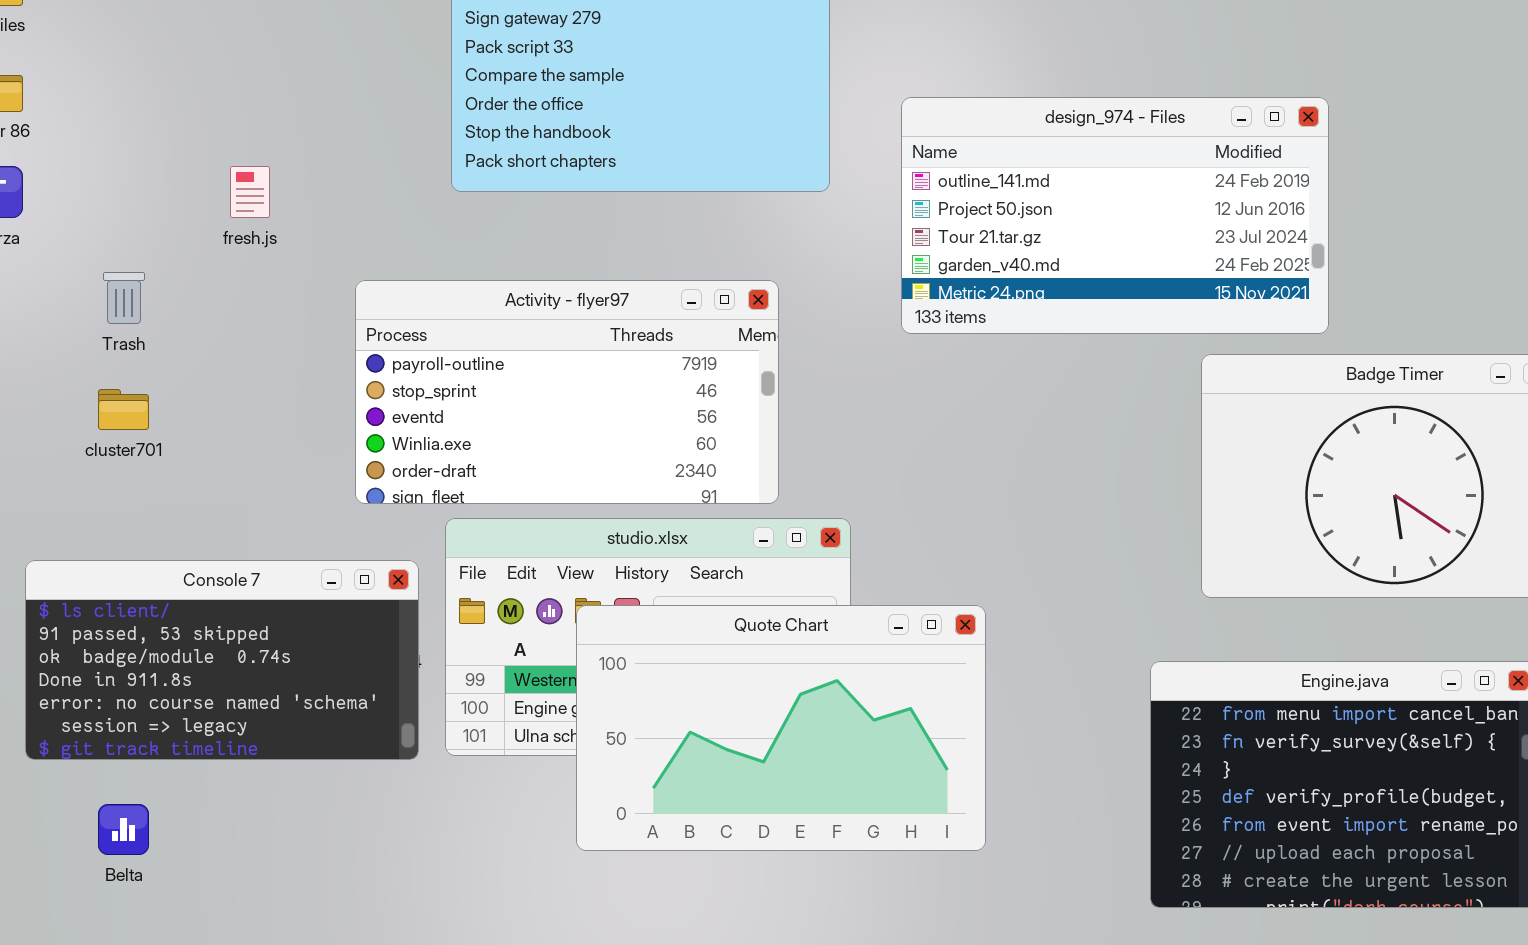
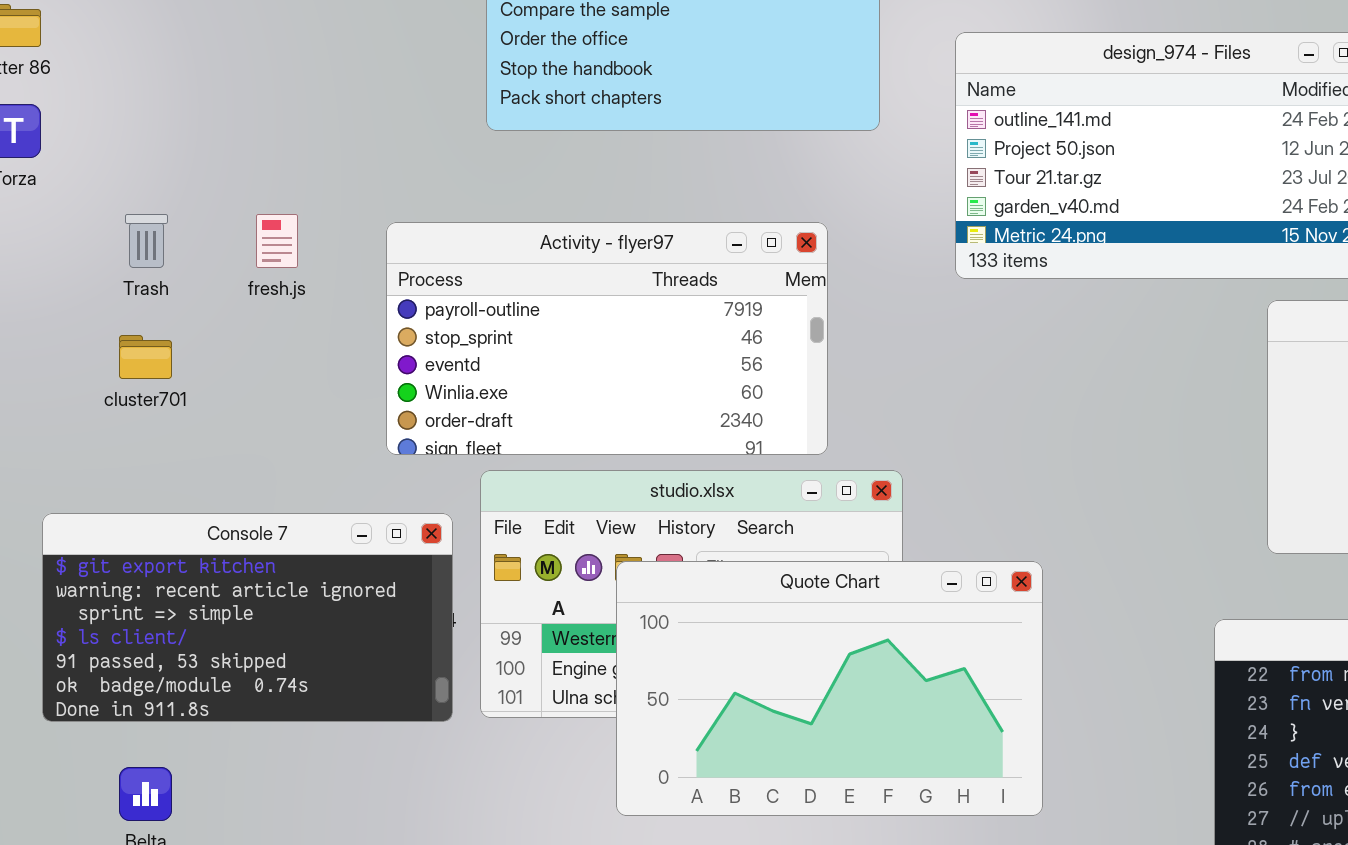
fresh.js: [230,166,270,218] -> [256,214,298,268], moved
Console 7: [25,560,419,760] -> [42,513,453,722], scrolled up 3 rows

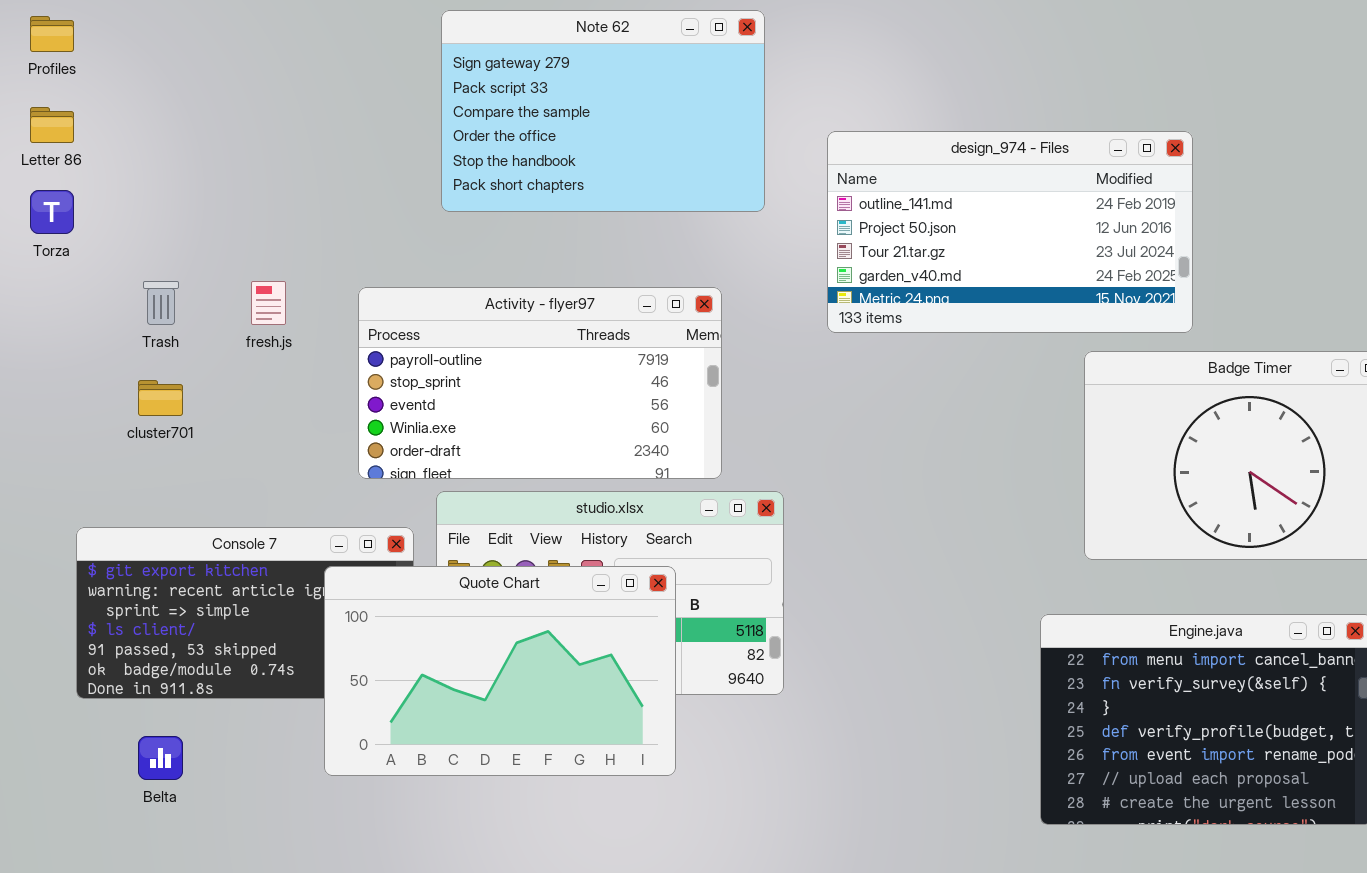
Quote Chart: [616,561,1043,816] -> [324,566,676,776], moved

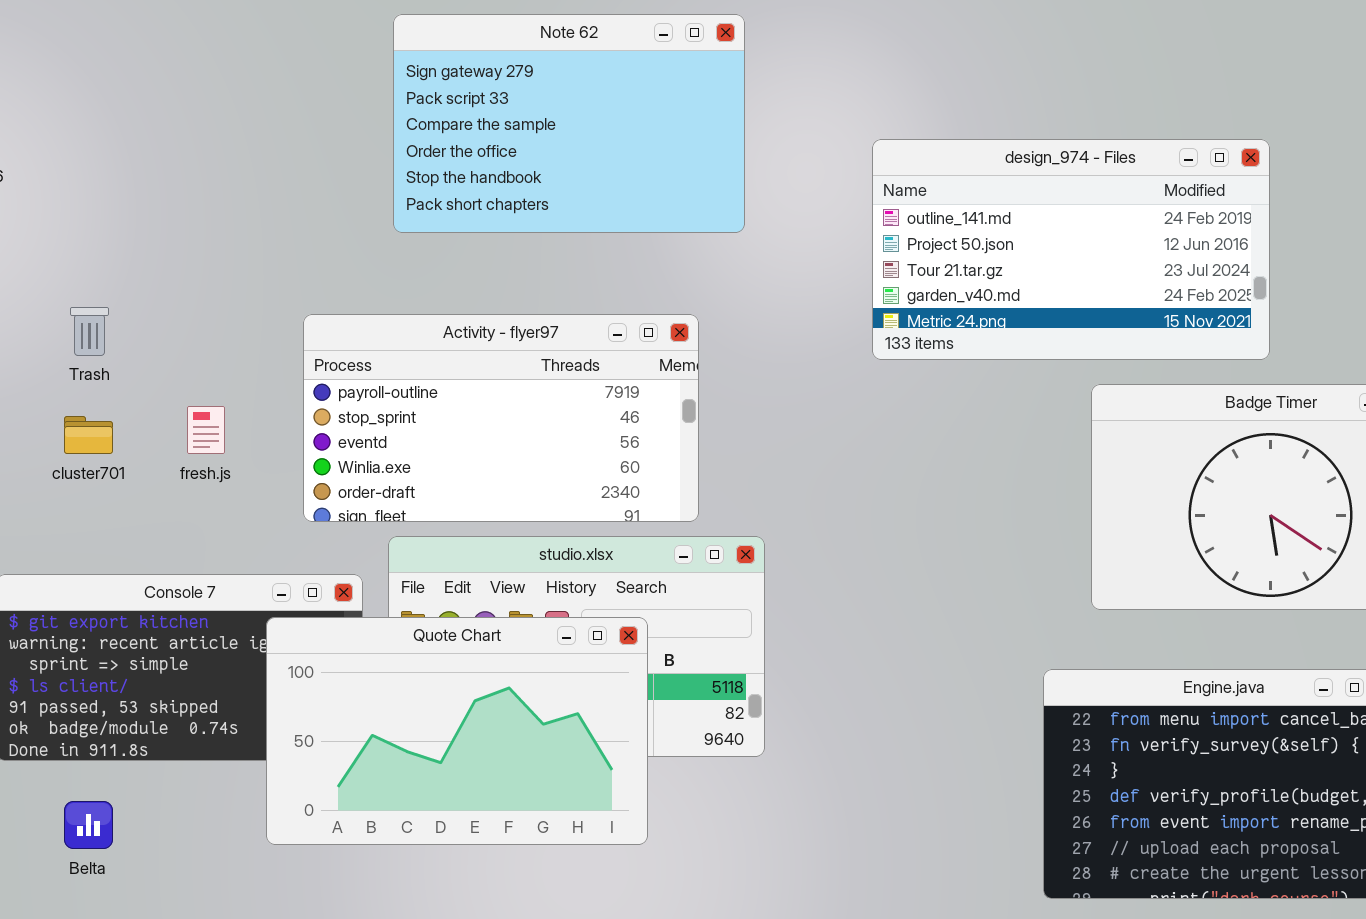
design_974 - Files: [827,131,1193,333] -> [872,139,1270,360], moved
fresh.js: [251,281,286,325] -> [187,406,225,454], moved

